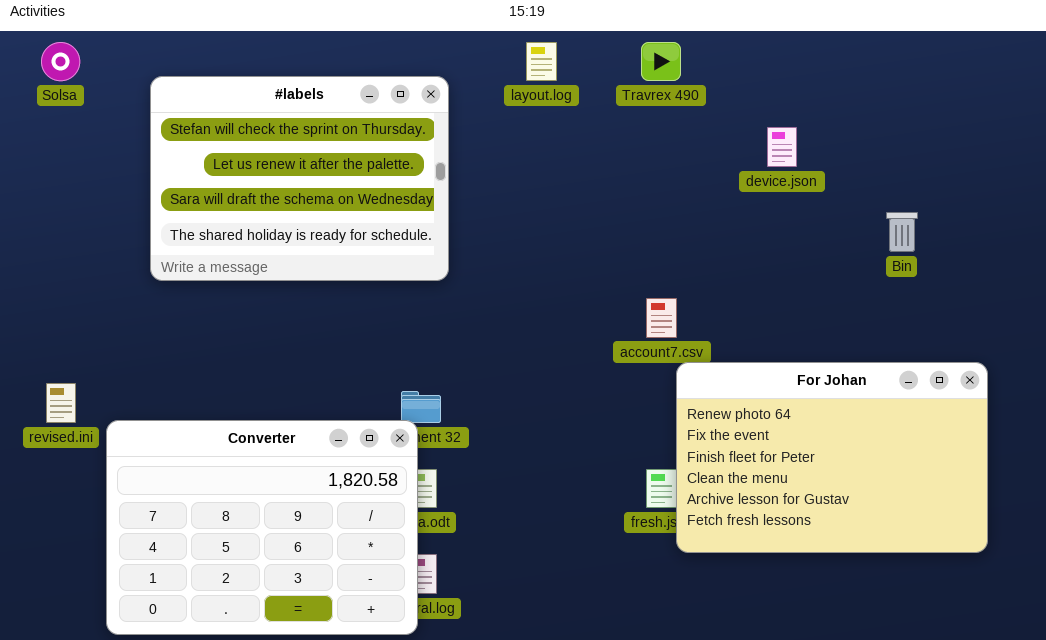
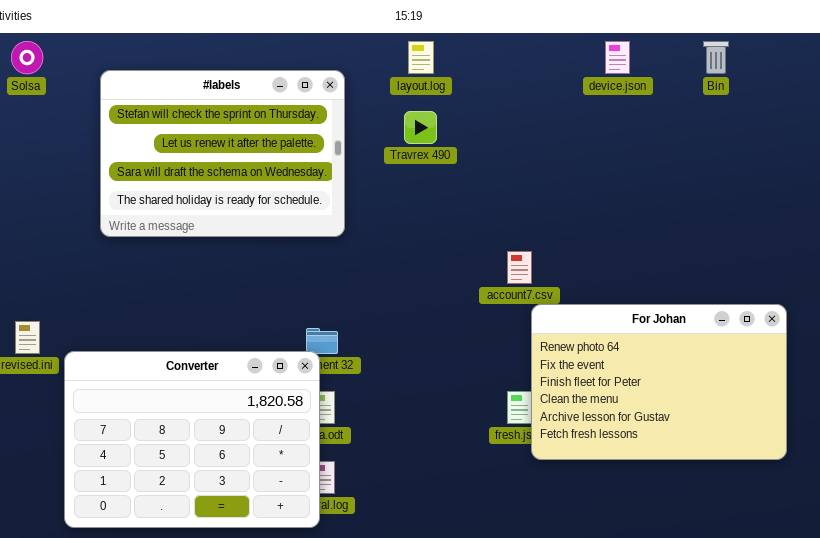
Travrex 490: [641,42,681,81] -> [404,111,437,144], moved
device.json: [767,127,797,167] -> [605,41,630,74], moved
Bin: [886,212,918,252] -> [703,41,729,74], moved

